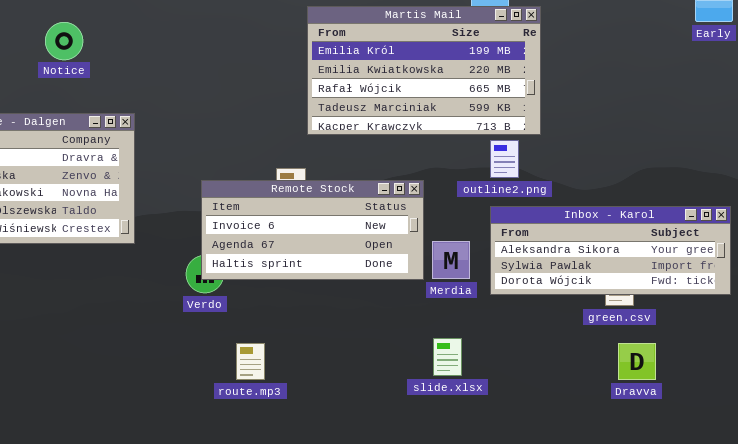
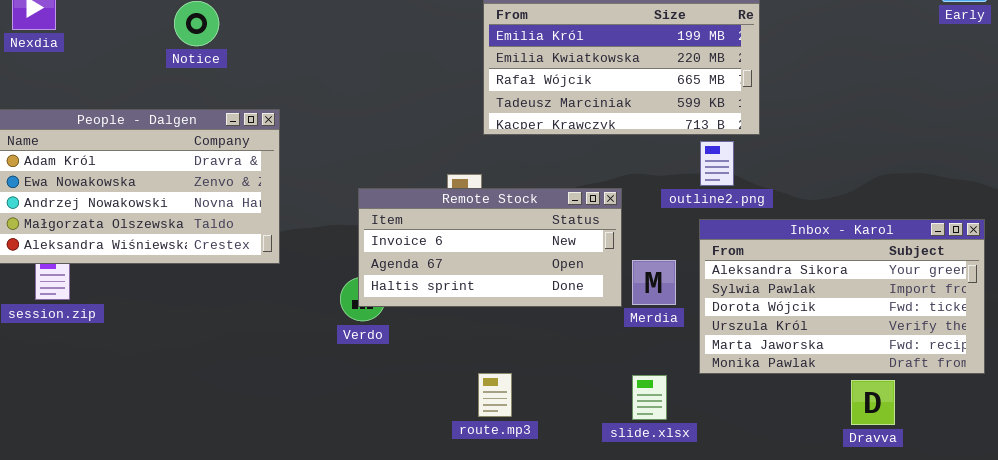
Inbox - Karol: [490,206,731,295] -> [699,219,985,374], resized
route.mp3: [236,343,265,380] -> [478,373,512,417], moved

